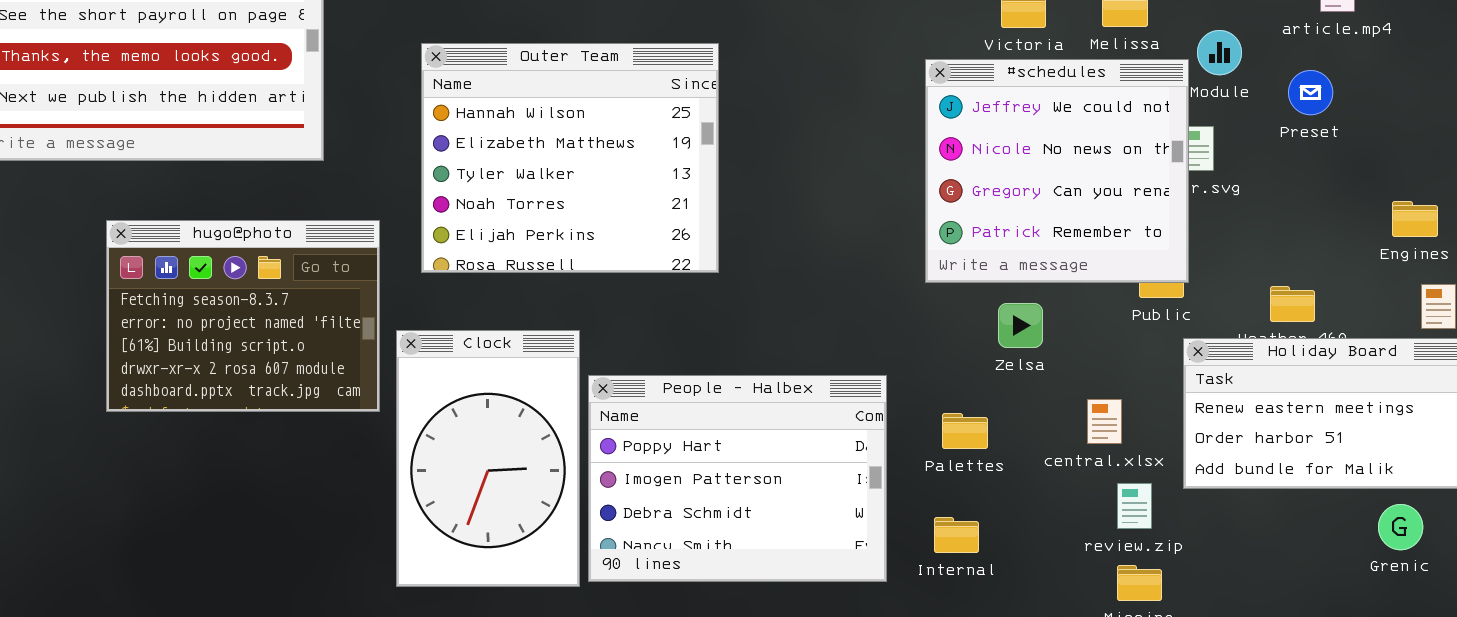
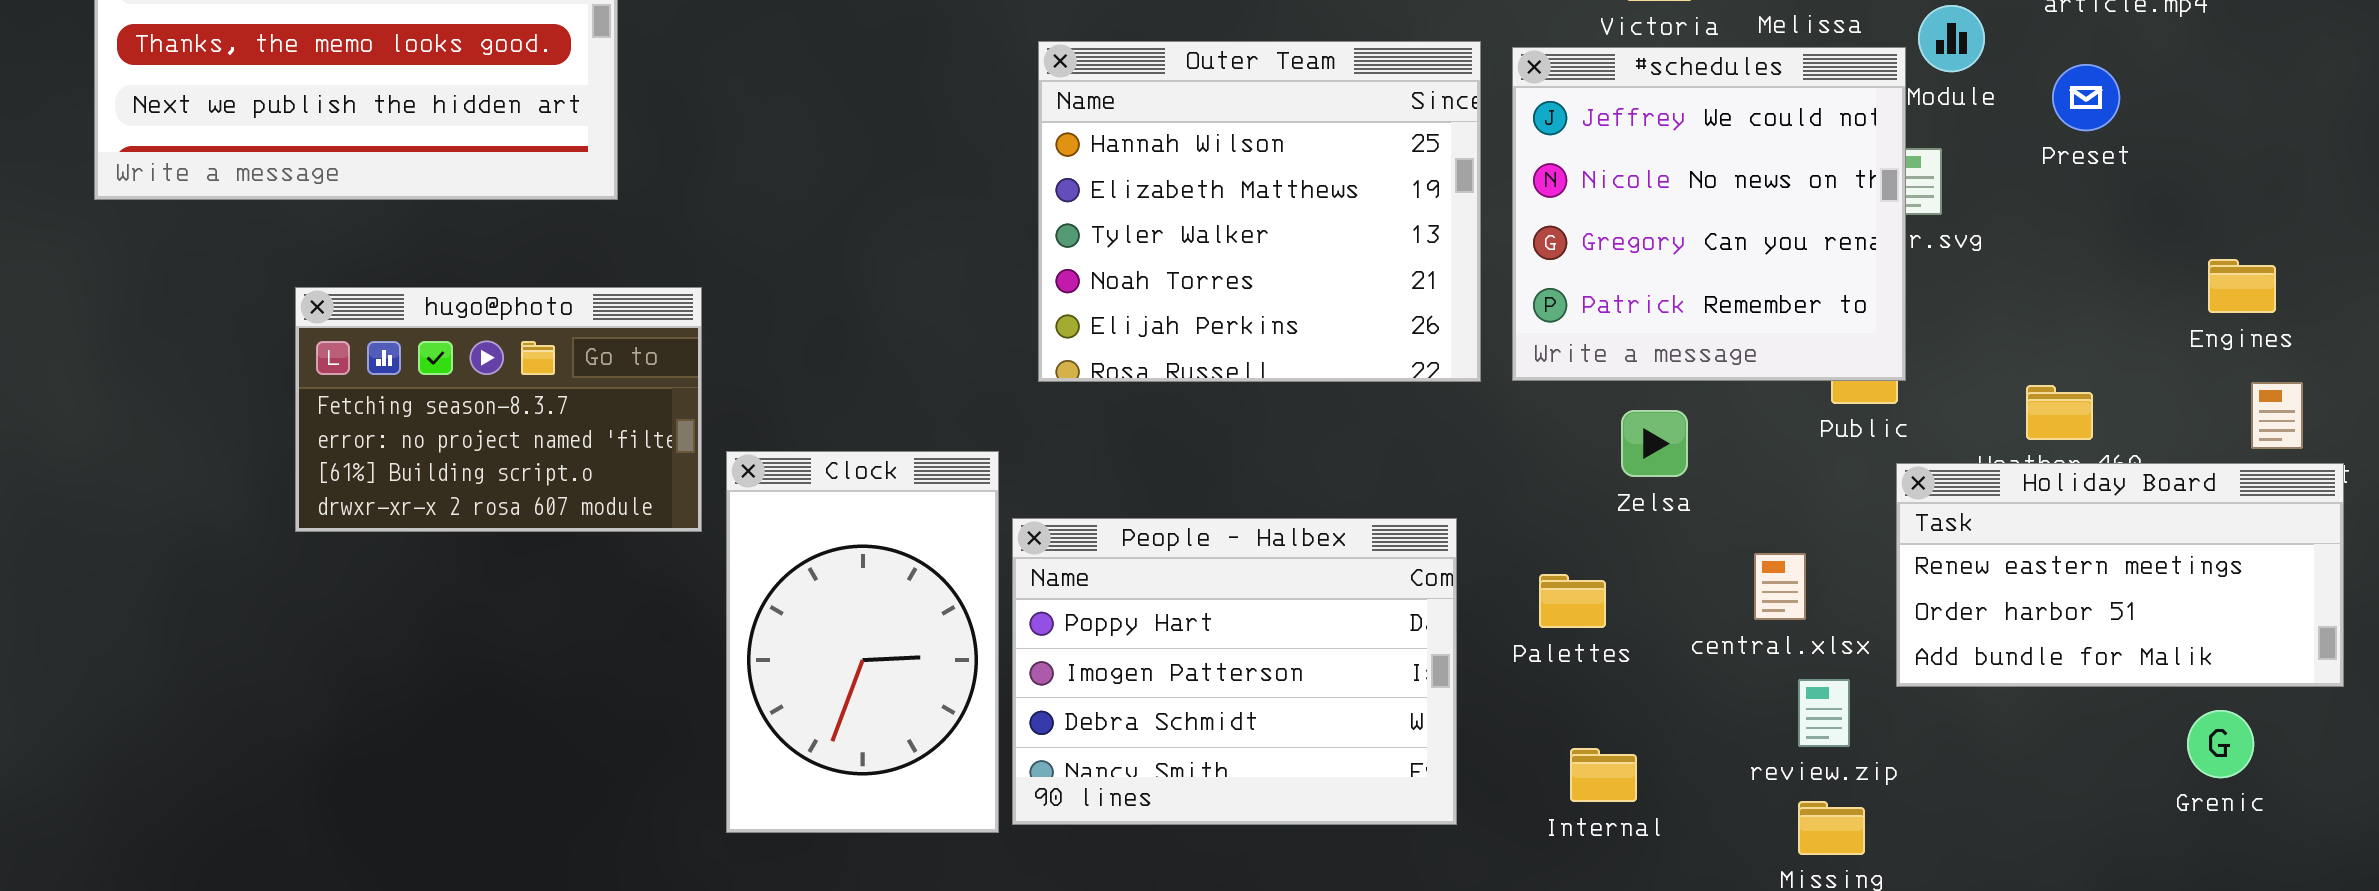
Outer Team: [421,43,719,273] -> [1038,41,1481,382], moved
hugo@photo: [106,220,380,412] -> [295,287,702,532], resized
Internal: [934,517,979,553] -> [1570,748,1637,802], moved

